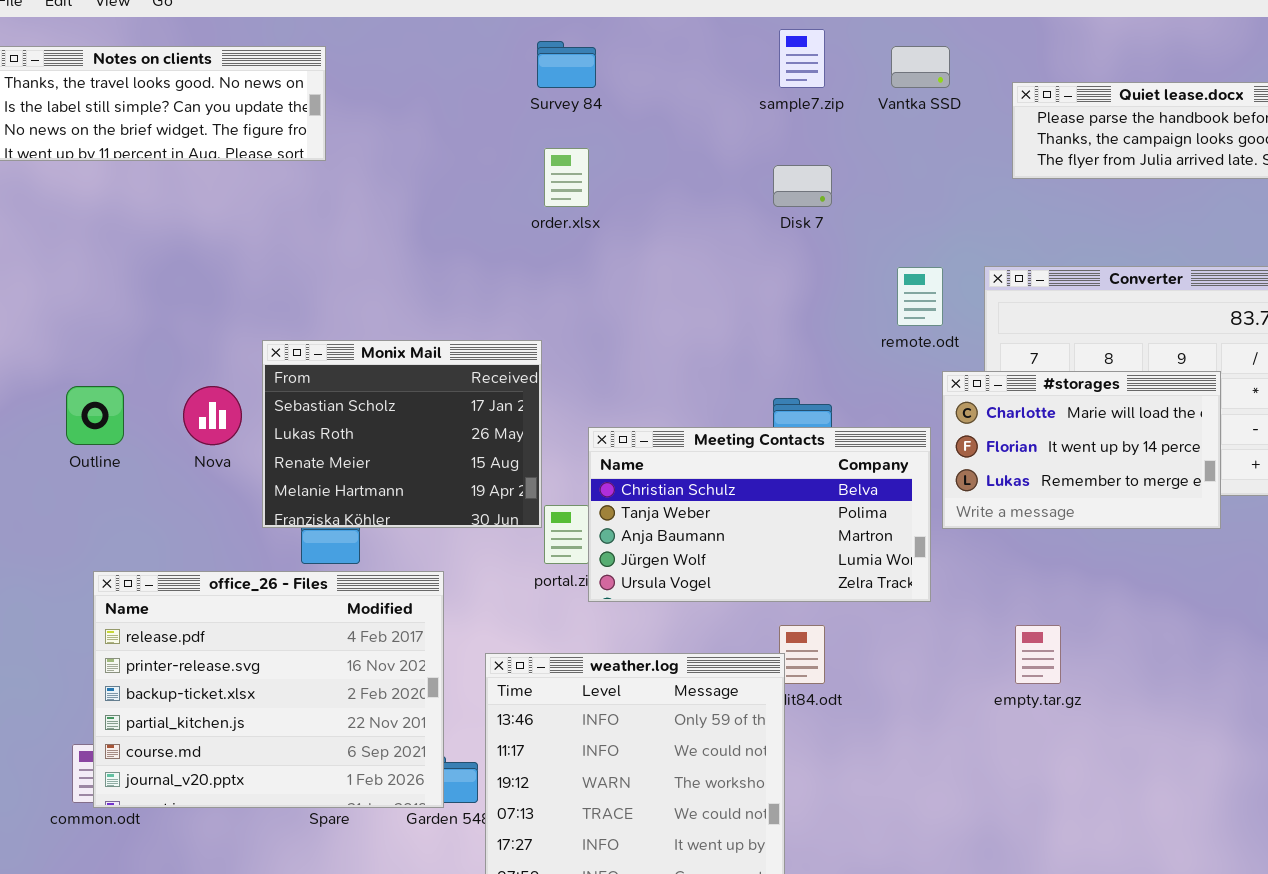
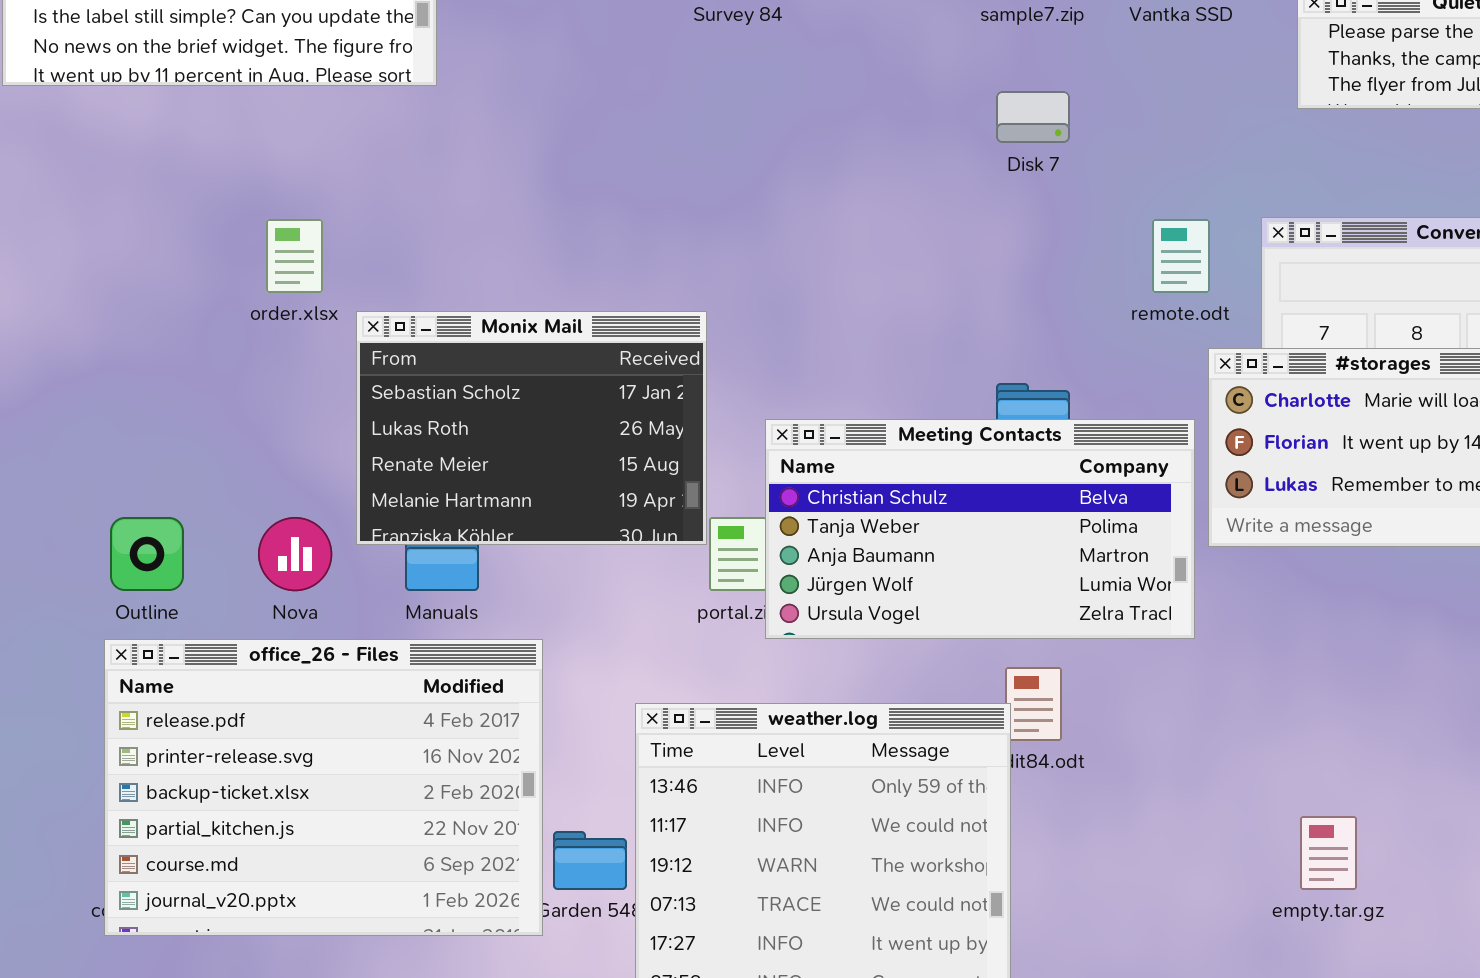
order.xlsx: [544,148,589,207] -> [266,219,323,293], moved
Outline: [66,386,124,445] -> [110,517,184,591], moved
Nova: [183,386,242,445] -> [258,517,332,591], moved
office_26 - Files: [93,571,444,808] -> [104,639,543,936], moved
empty.tar.gz: [1015,625,1061,684] -> [1300,816,1357,890], moved

